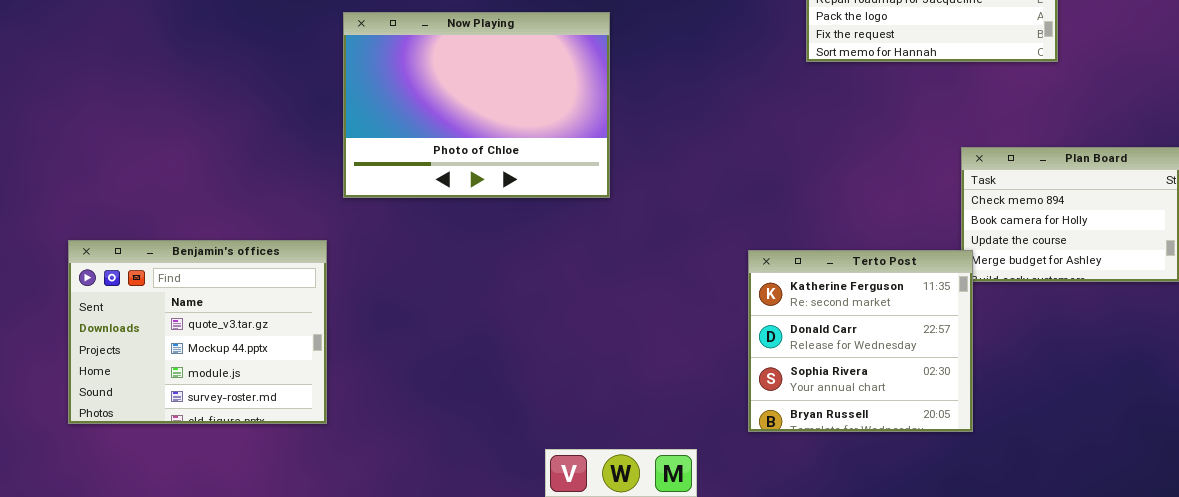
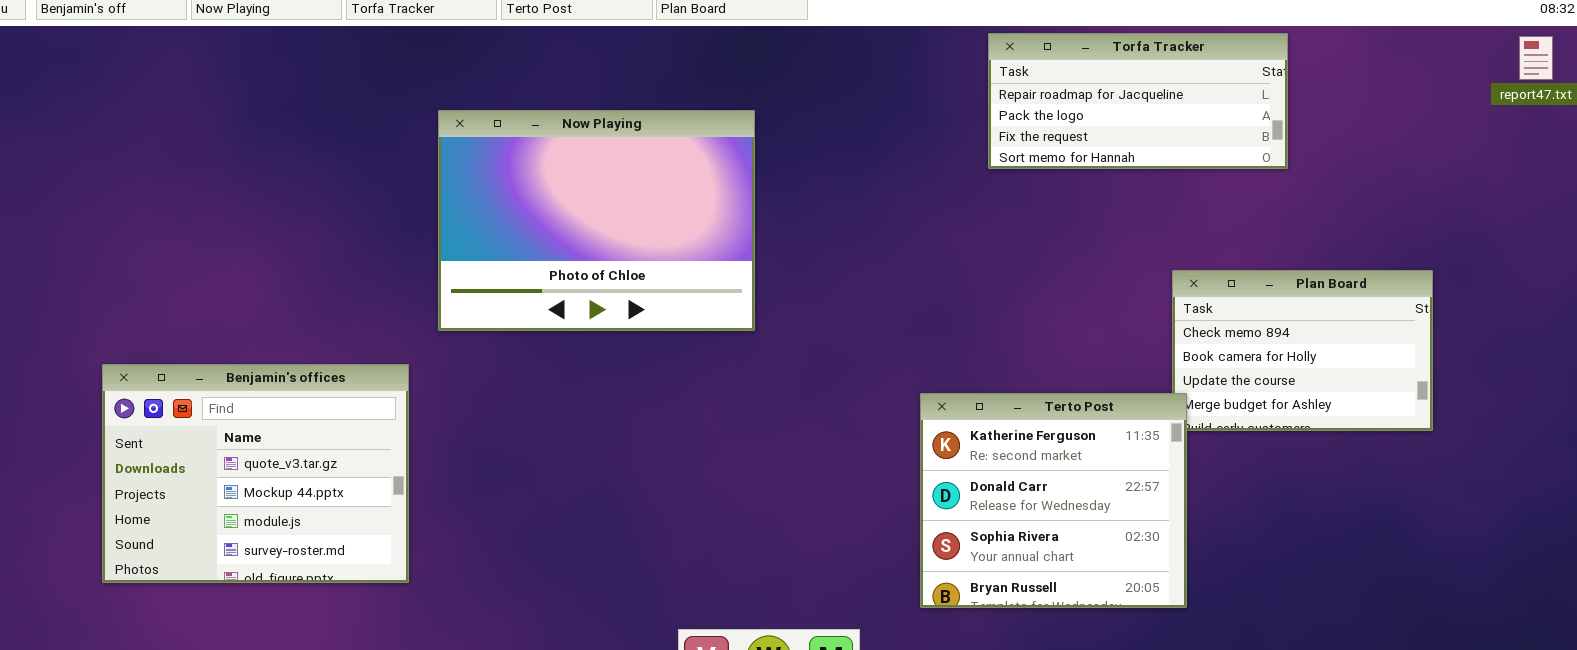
Benjamin's offices: [68,240,327,424] -> [102,364,409,583], moved

